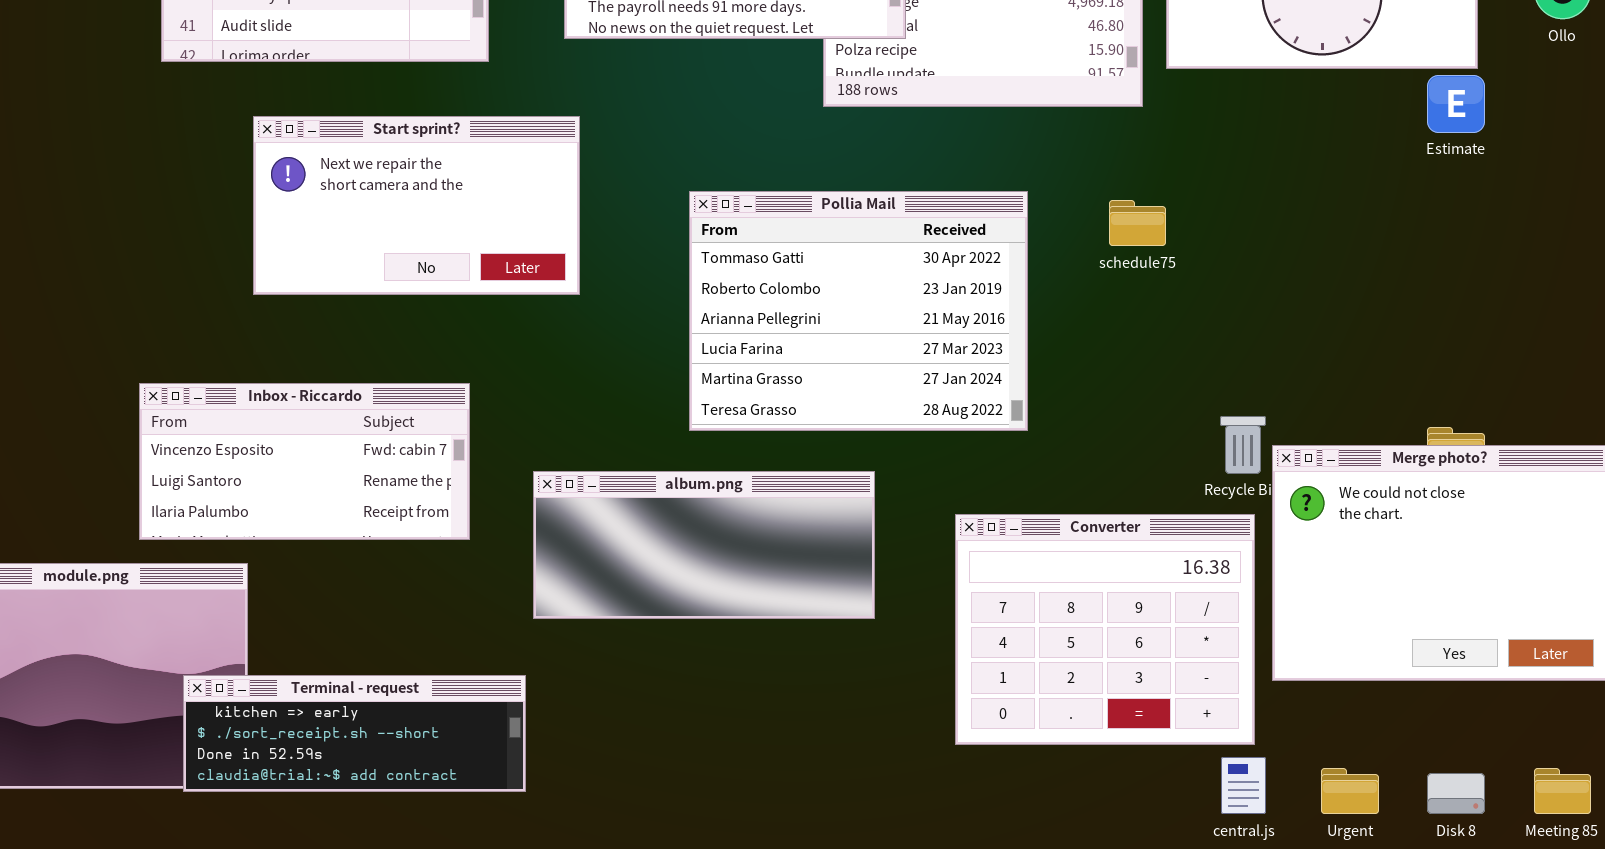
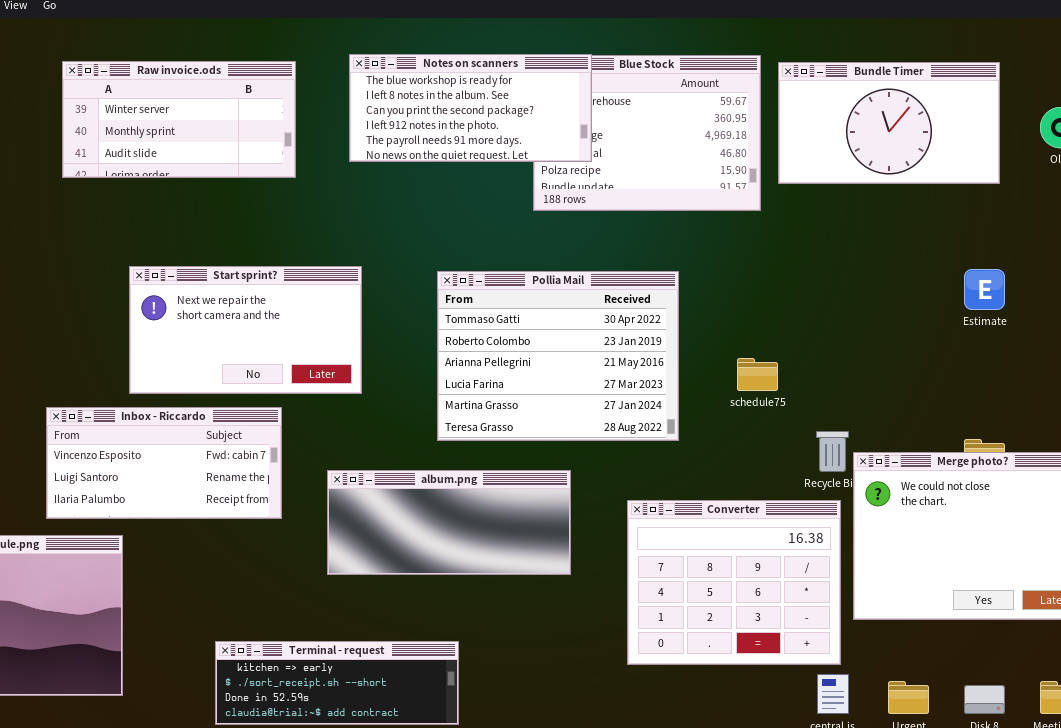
Estimate: [1427,75,1485,133] -> [964,269,1005,310], moved
Start sprint?: [253,116,580,295] -> [129,266,362,394], moved
schedule75: [1109,200,1166,246] -> [737,358,778,391], moved
Terminal - request: [183,675,526,792] -> [215,641,459,725], moved

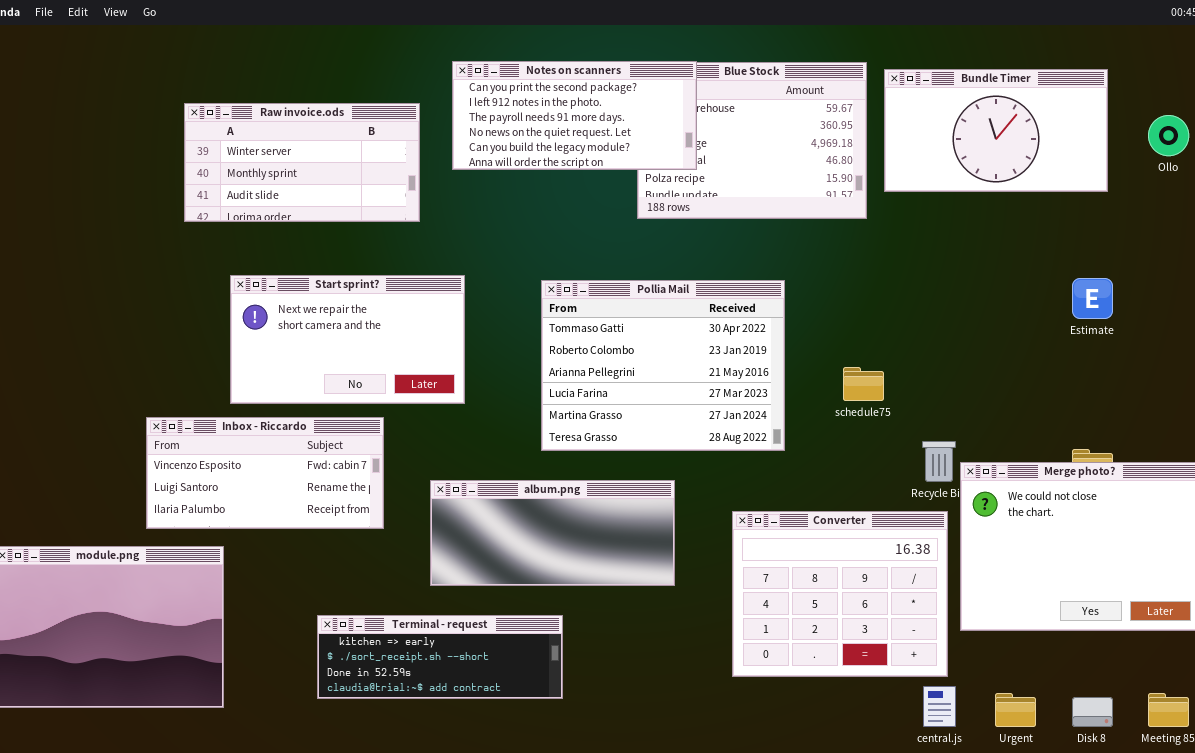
Notes on scanners: [349,54,592,162] -> [452,61,697,170], scrolled down 2 rows
Raw invoice.ods: [62,61,296,178] -> [184,103,420,222], moved
Terminal - request: [215,641,459,725] -> [317,615,563,699], moved

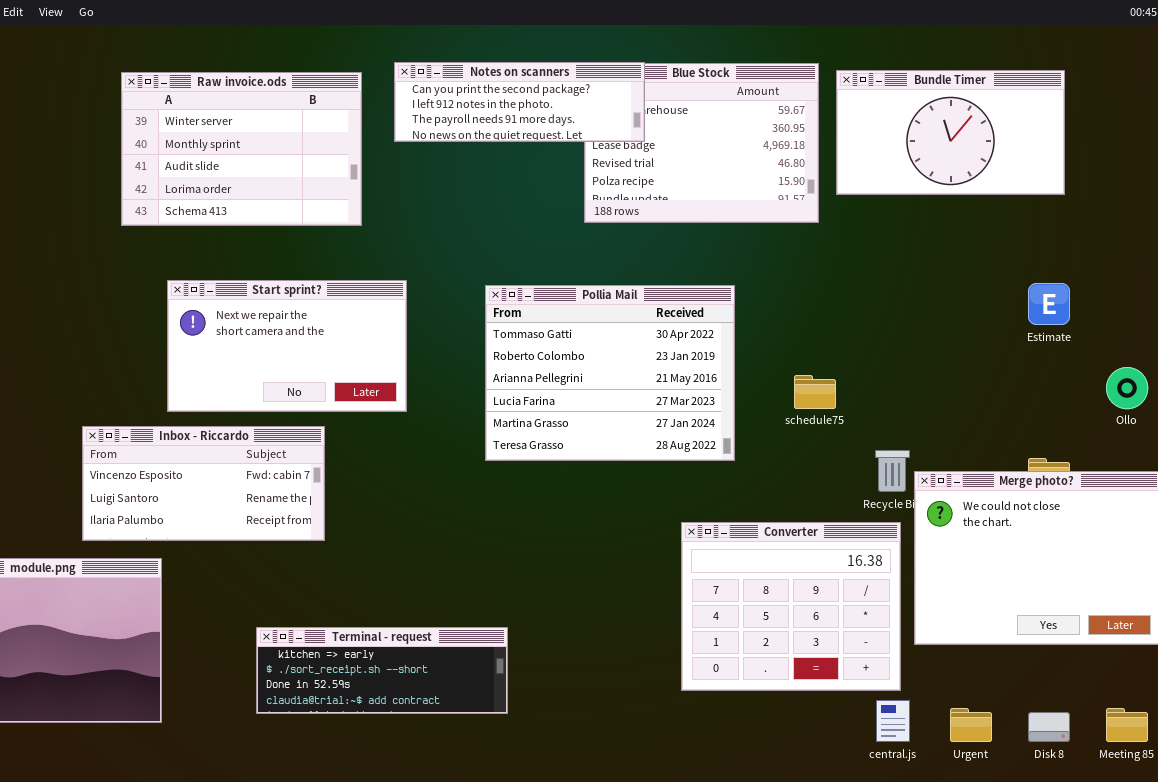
Notes on scanners: [452,61,697,170] -> [394,62,645,142], resized
Raw invoice.ods: [184,103,420,222] -> [121,72,362,226], resized
Ollo: [1148,115,1189,156] -> [1106,367,1148,409], moved
album.png: [430,480,675,586] -> none, closed

